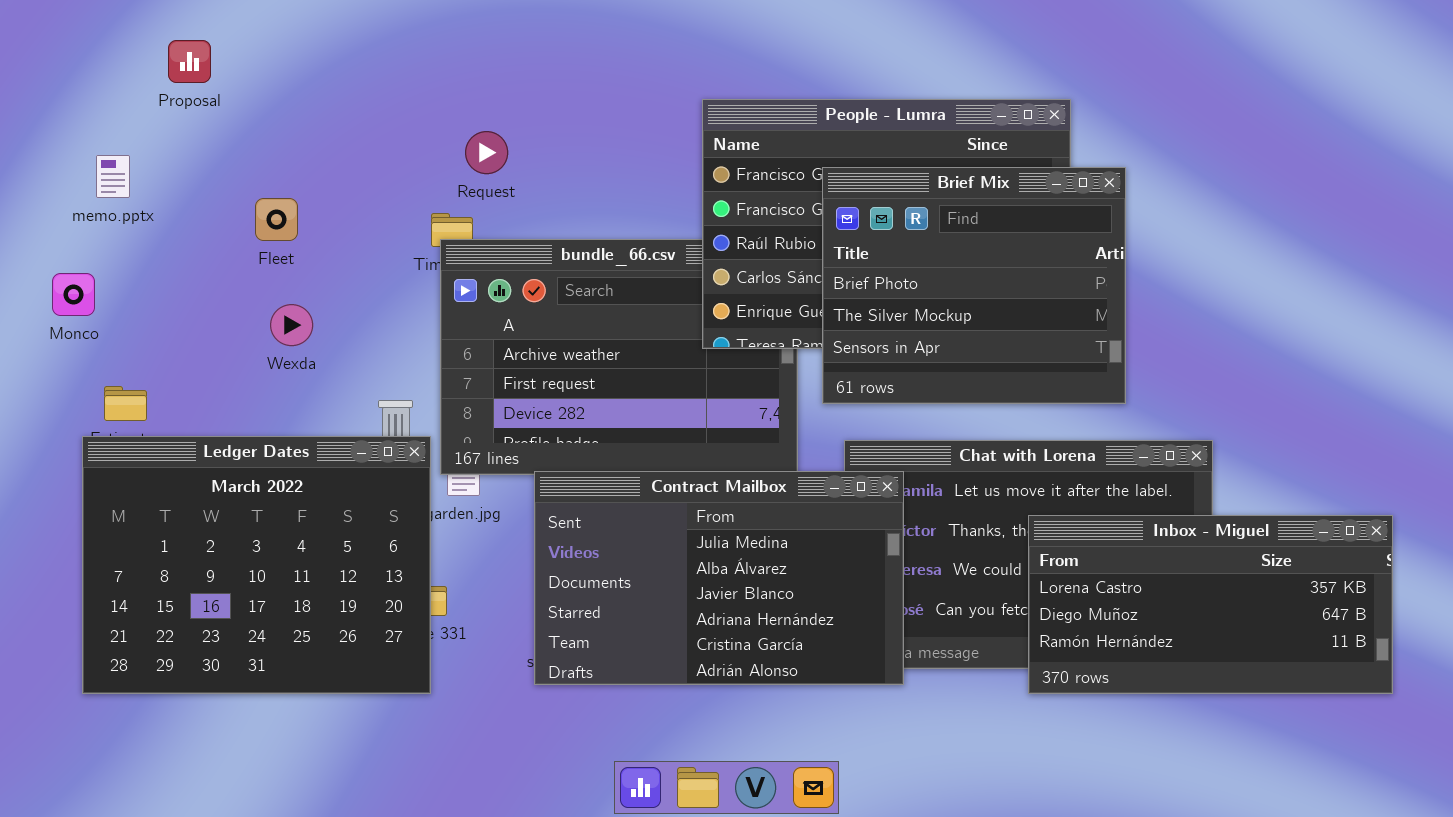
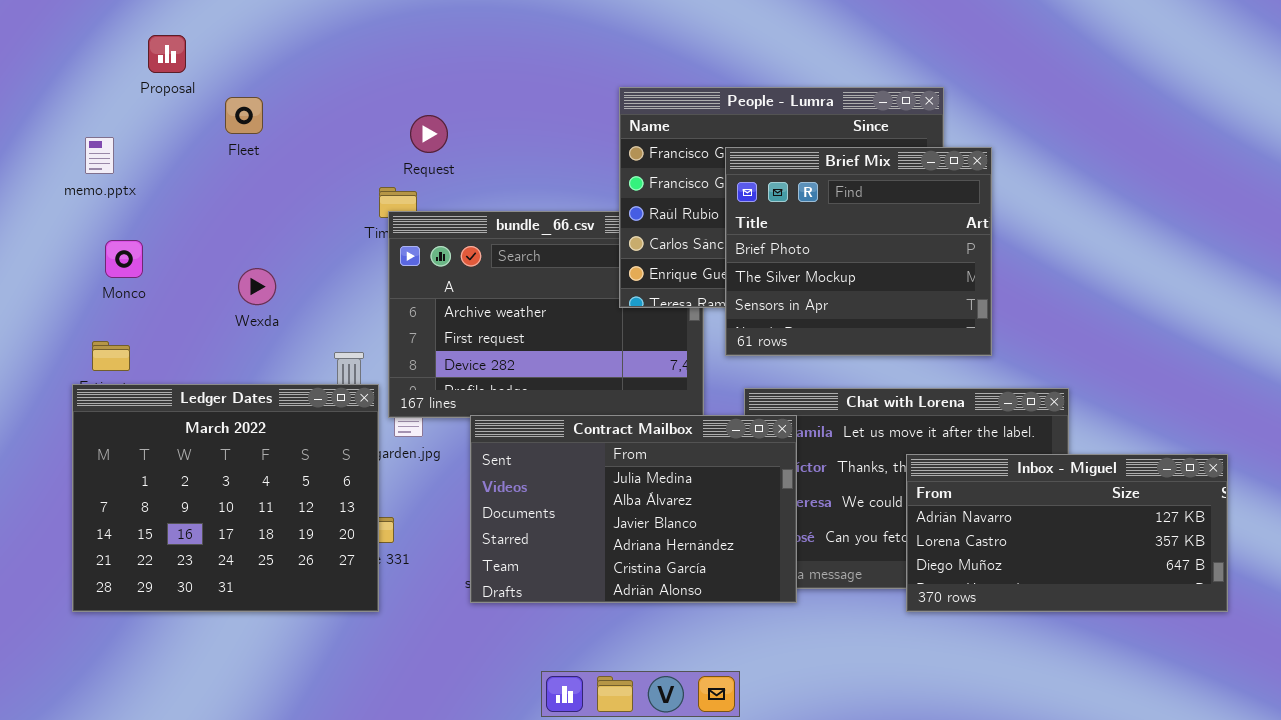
Fleet: [255,198,298,241] -> [225,97,263,134], moved
Monco: [52,273,95,316] -> [105,240,143,278], moved
Inbox - Miguel: [1028,515,1393,694] -> [906,454,1228,612], scrolled up 1 row

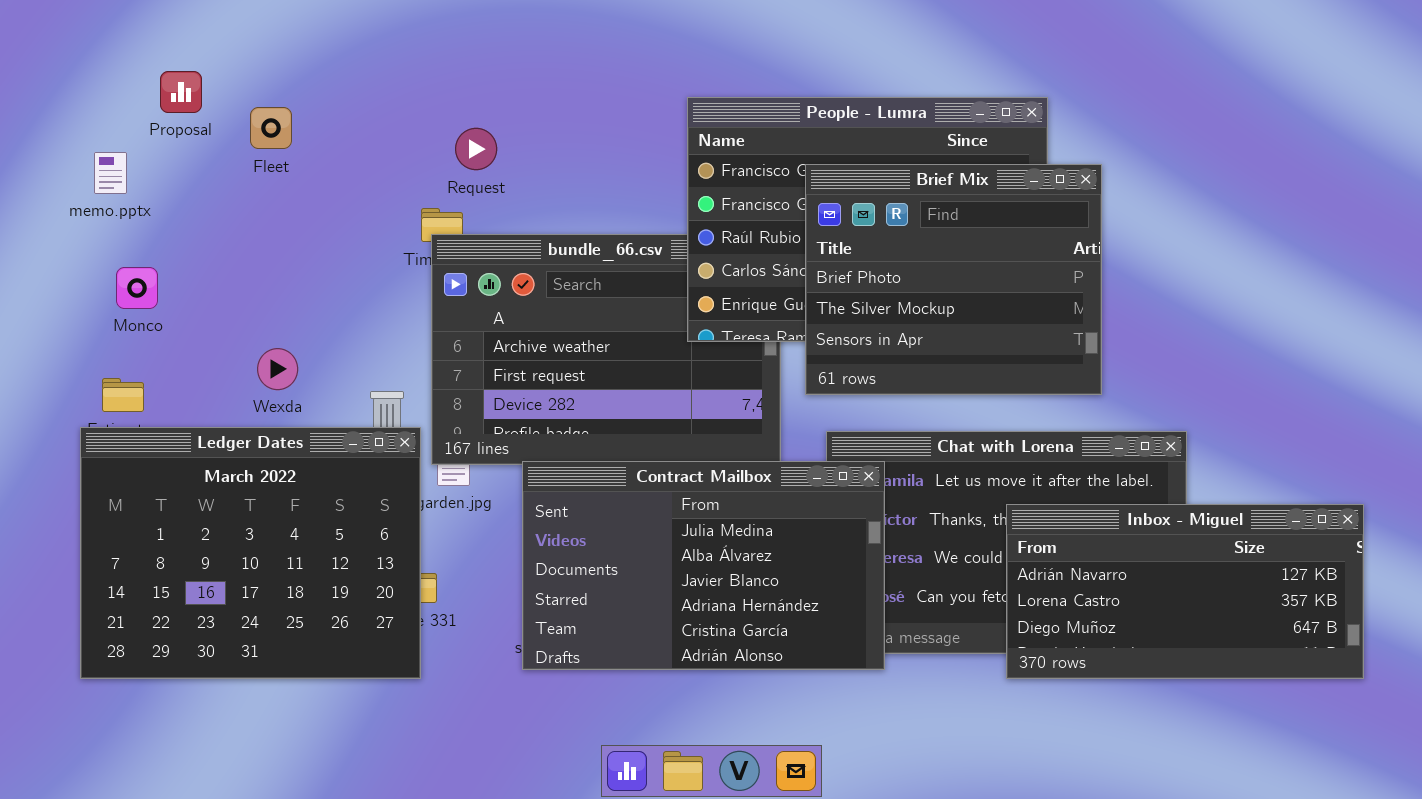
Proposal: [148,35,186,73] -> [160,71,202,113], moved
Wexda: [238,268,276,305] -> [257,348,298,390], moved

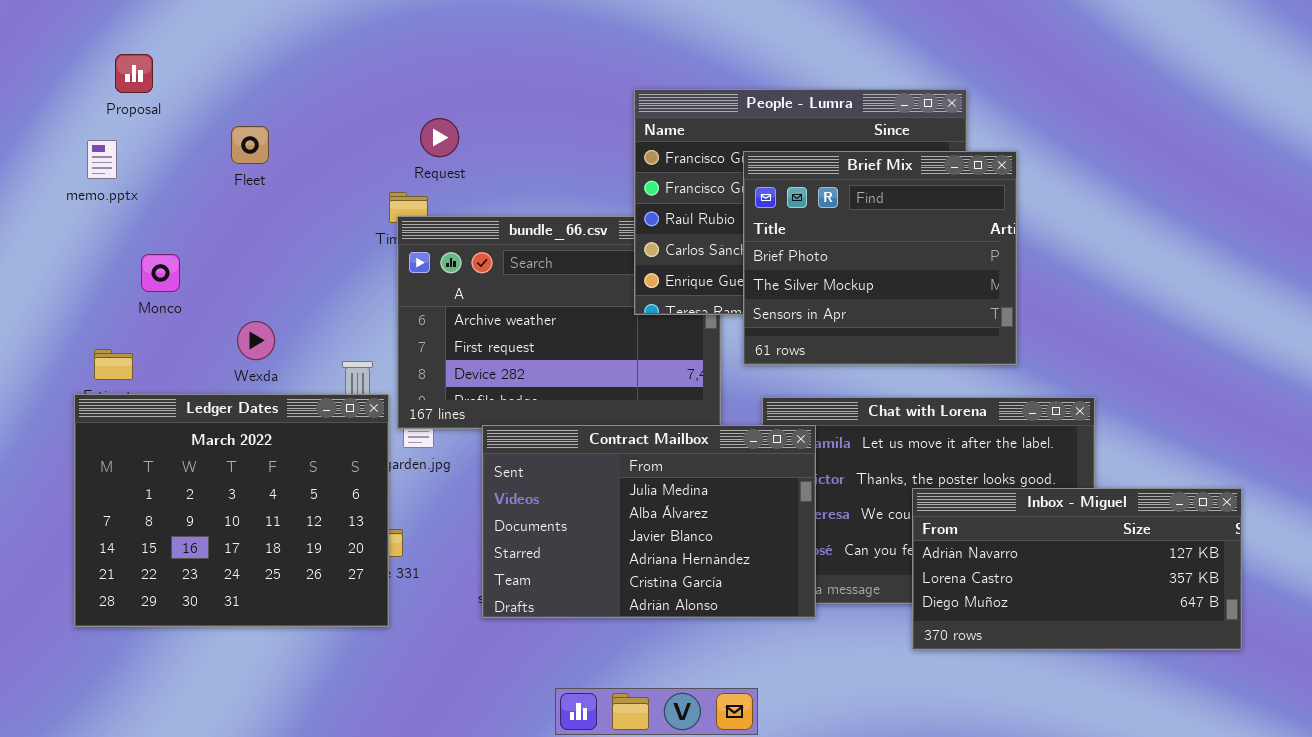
Proposal: [160,71,202,113] -> [115,54,153,93], moved
Fleet: [250,107,292,149] -> [231,126,269,164], moved
Monco: [116,267,158,309] -> [141,254,180,292], moved
Inbox - Miguel: [1006,504,1364,679] -> [912,488,1242,650], moved

